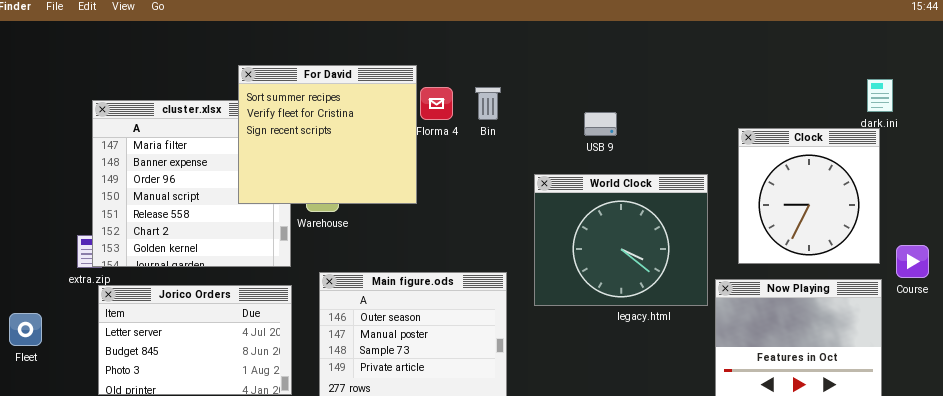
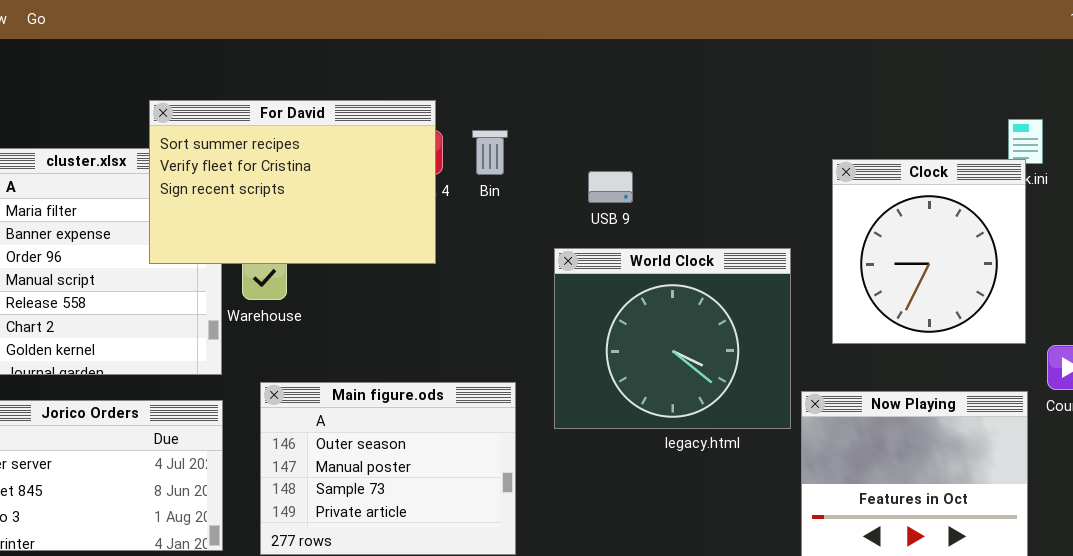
For David: [238,65,417,204] -> [149,100,436,264], resized
USB 9: [584,112,617,136] -> [588,171,633,203], moved
Clock: [738,128,880,264] -> [832,159,1026,344], moved

